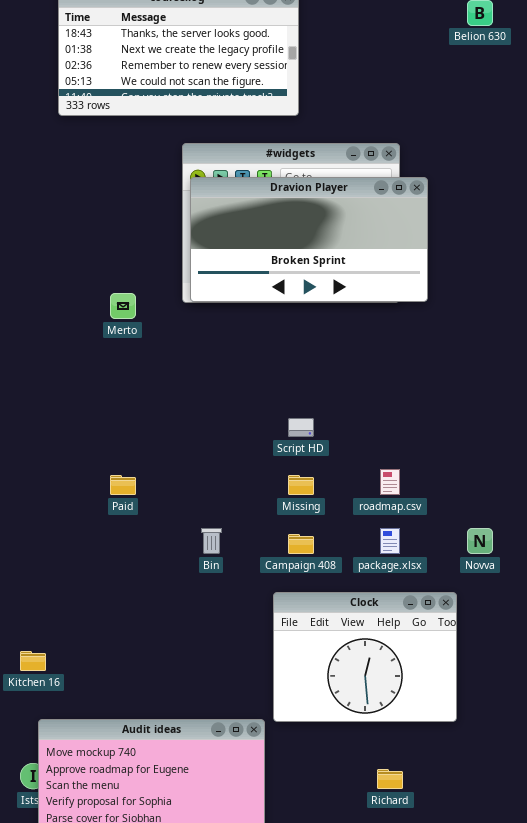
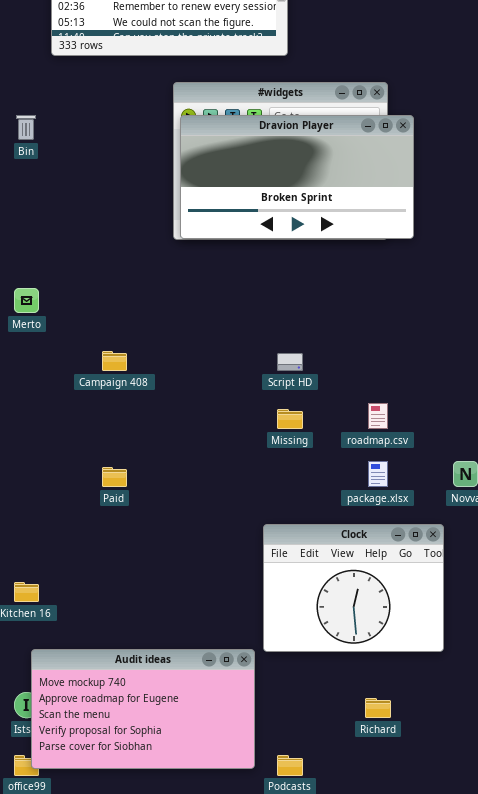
Merto: [110,293,136,319] -> [14,288,39,313], moved
Paid: [110,475,136,495] -> [102,467,127,487], moved
Bin: [201,528,222,554] -> [16,115,36,140], moved
Campaign 408: [288,534,314,554] -> [102,351,127,371], moved

